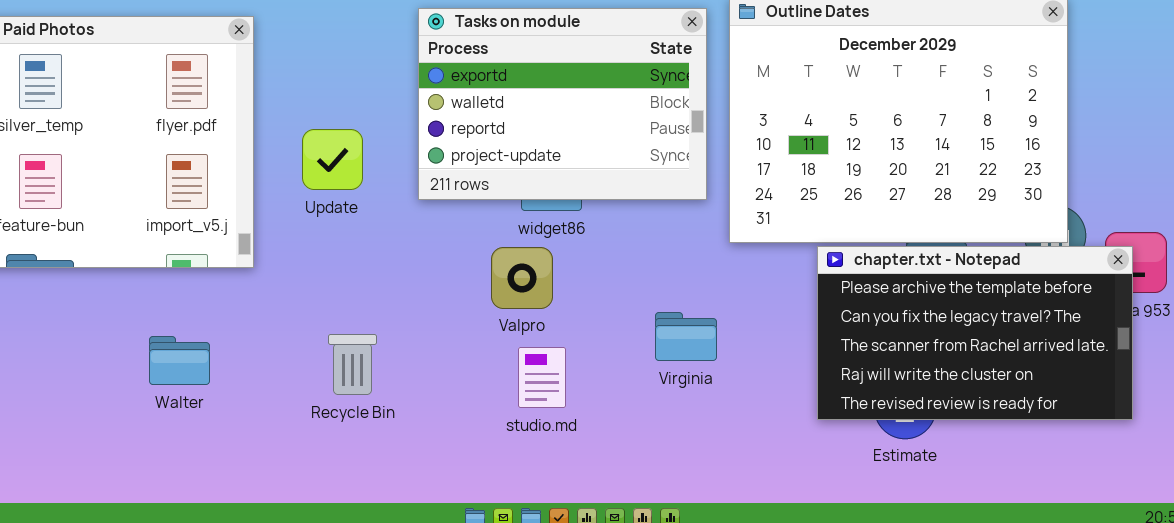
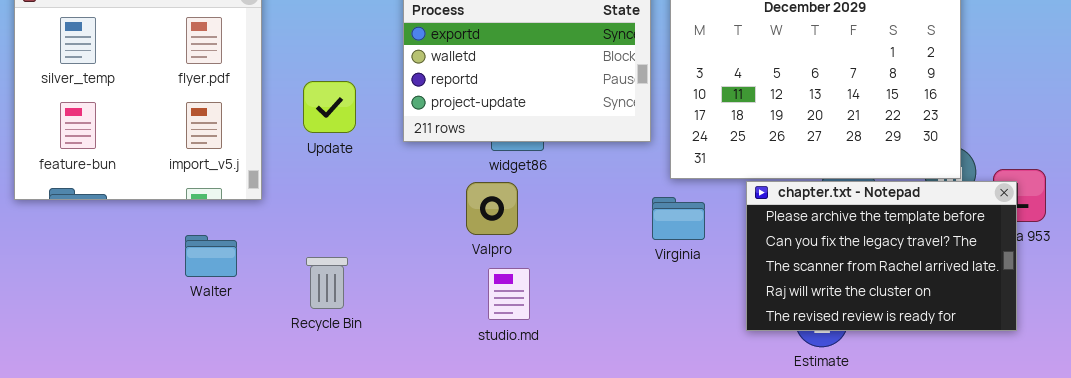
Virginia: [655,312,717,361] -> [652,197,705,240], moved
Recycle Bin: [328,334,377,395] -> [306,257,348,309], moved
Walter: [149,336,210,385] -> [185,235,237,277], moved

